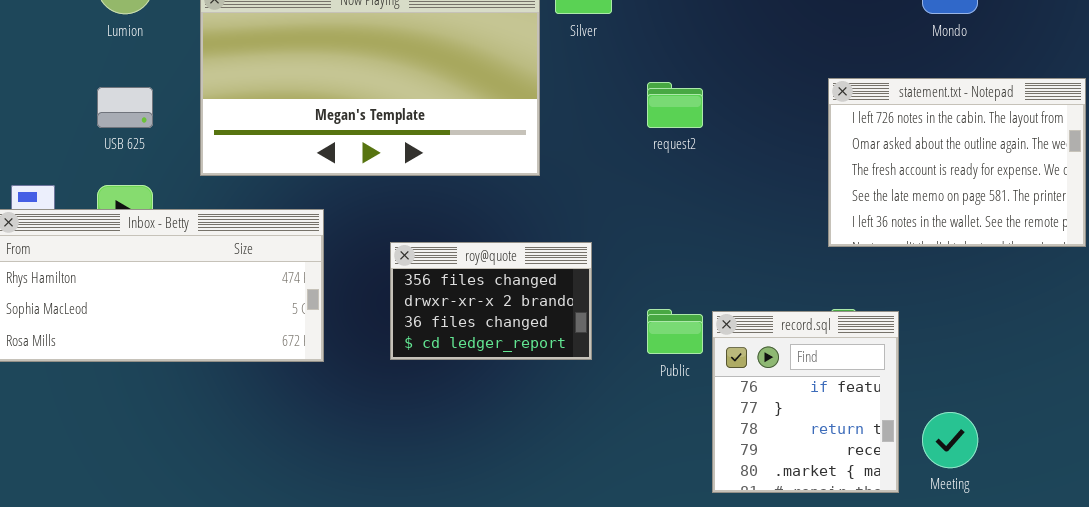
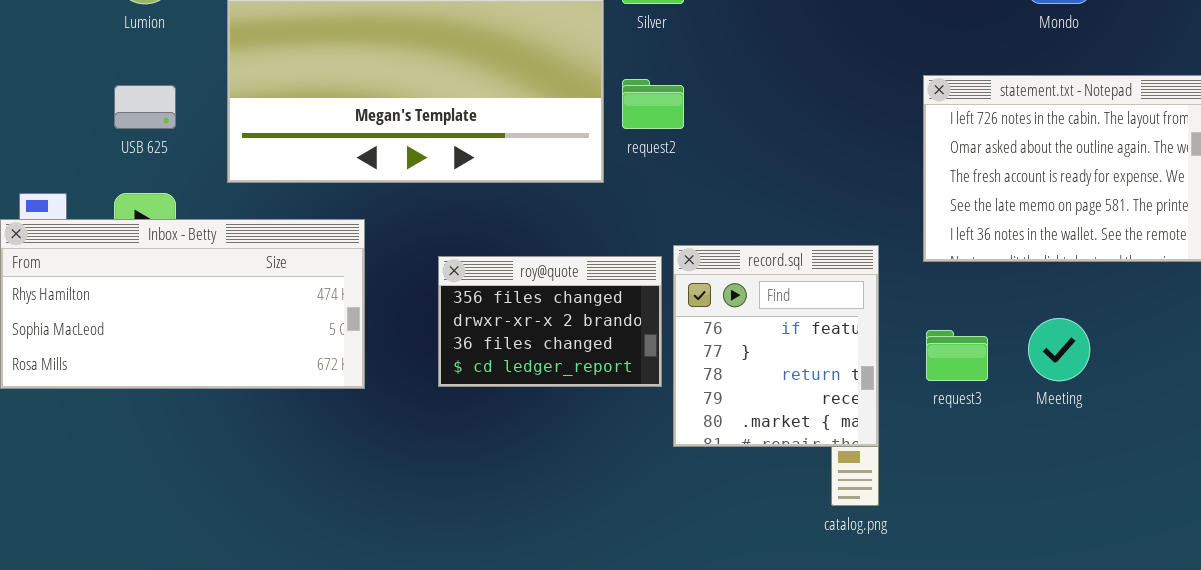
request2: [647,82,703,128] -> [622,79,684,129], moved
record.sql: [712,311,899,493] -> [673,245,879,447], moved
Meeting: [922,412,978,468] -> [1028,318,1090,381], moved

